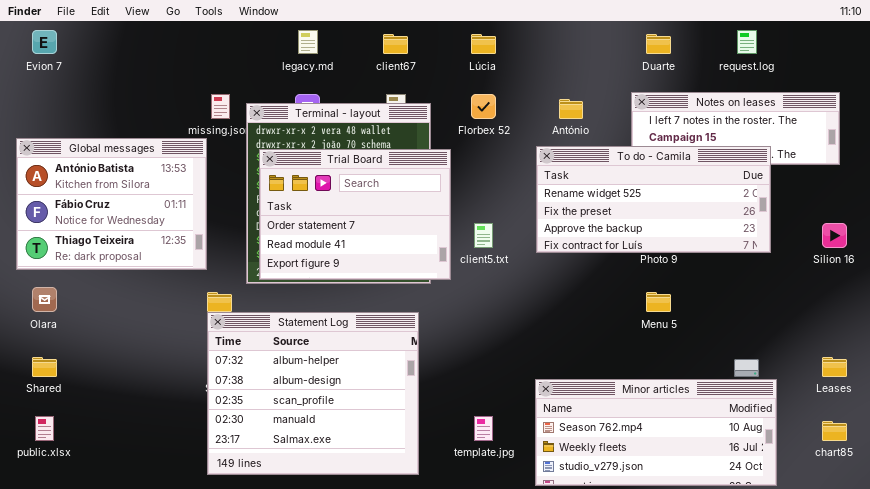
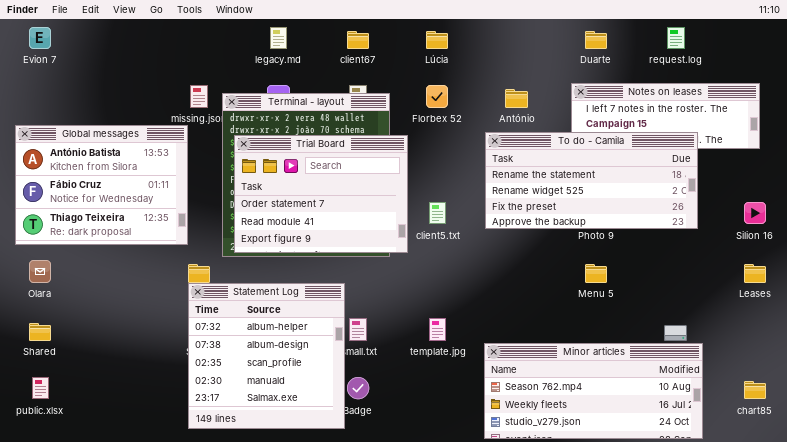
To do - Camila: [536,146,771,253] -> [485,132,698,229], scrolled up 1 row
Statement Log: [207,312,419,475] -> [188,283,345,429], resized
Leases: [822,357,847,377] -> [744,264,766,283], moved
template.jpg: [474,416,493,441] -> [429,318,446,341], moved

